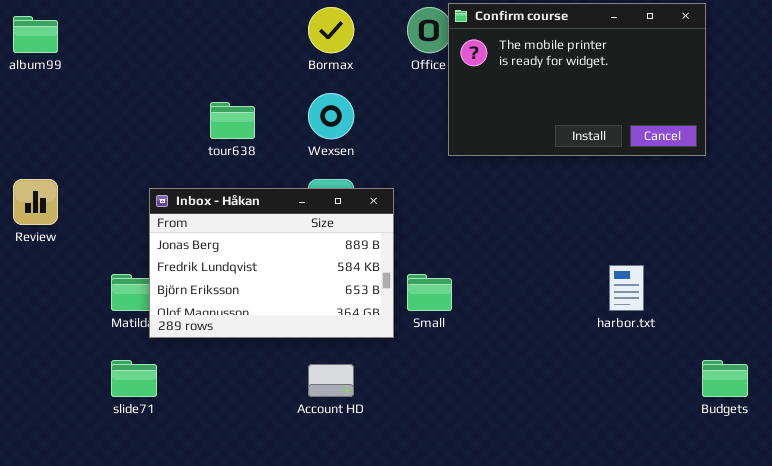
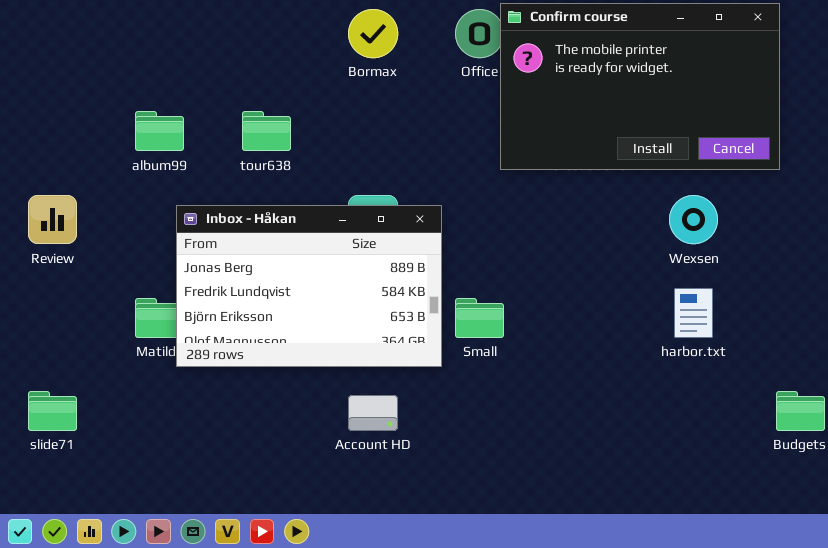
album99: [13,16,58,53] -> [135,111,184,151], moved
Wexsen: [308,93,354,139] -> [669,195,718,244], moved
slide71: [111,360,157,397] -> [28,391,77,431], moved

